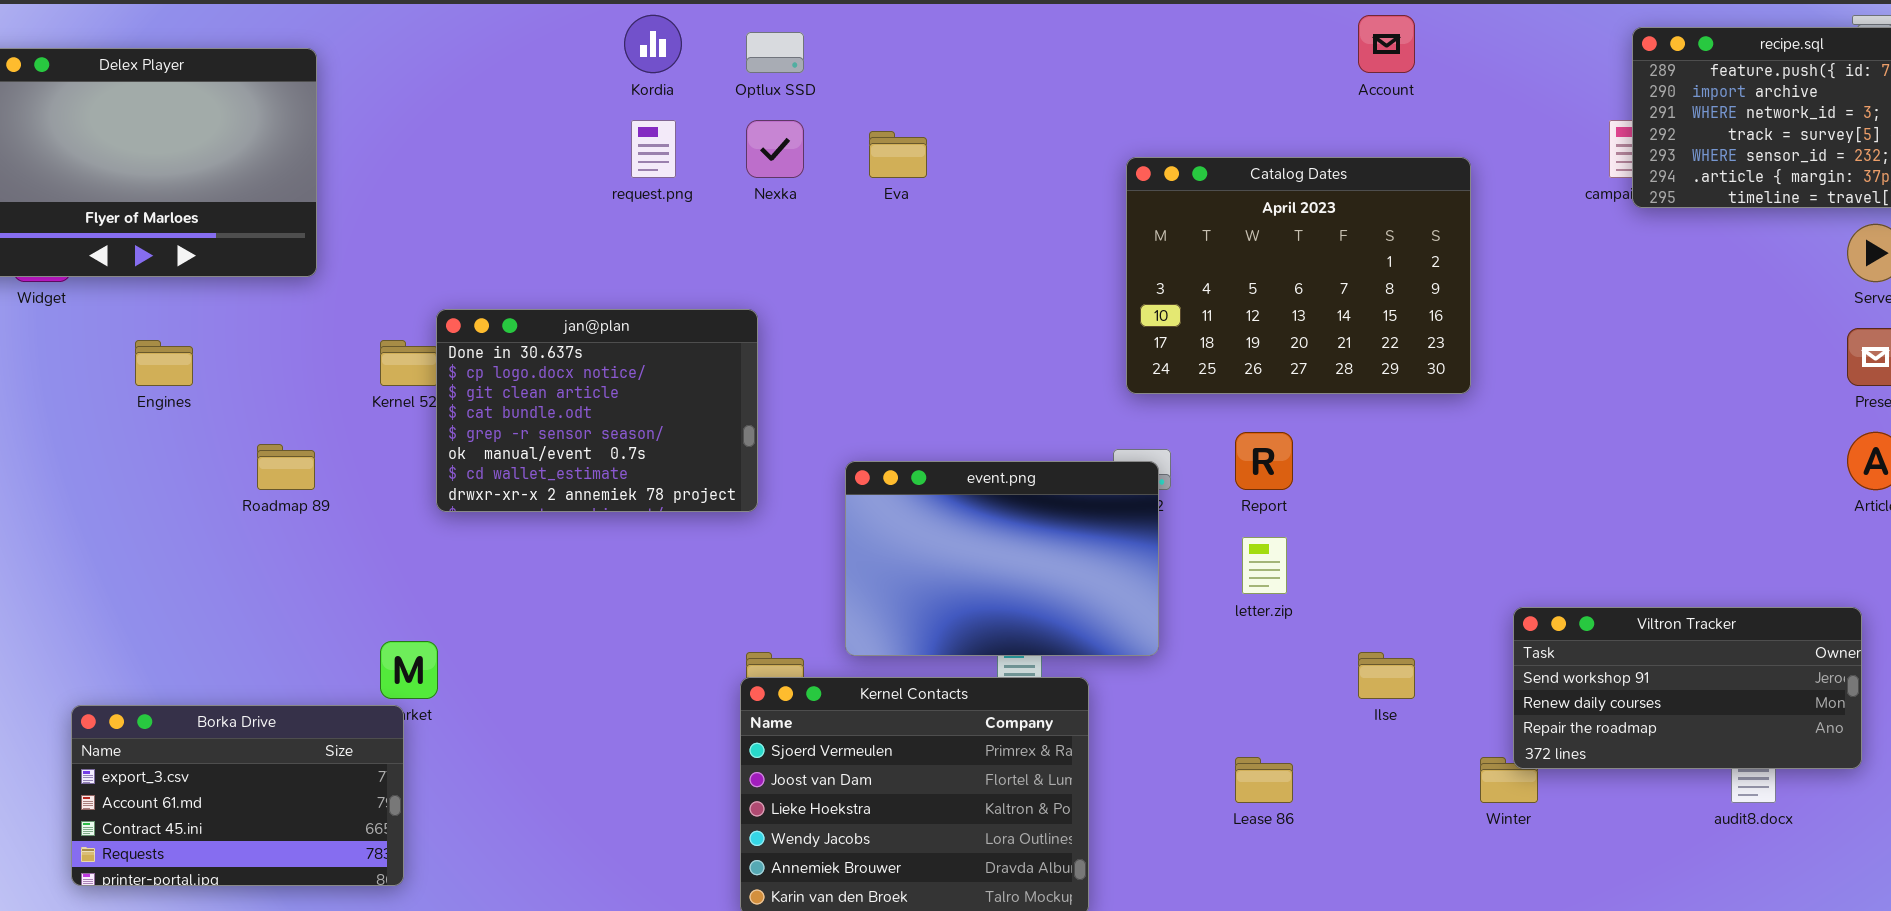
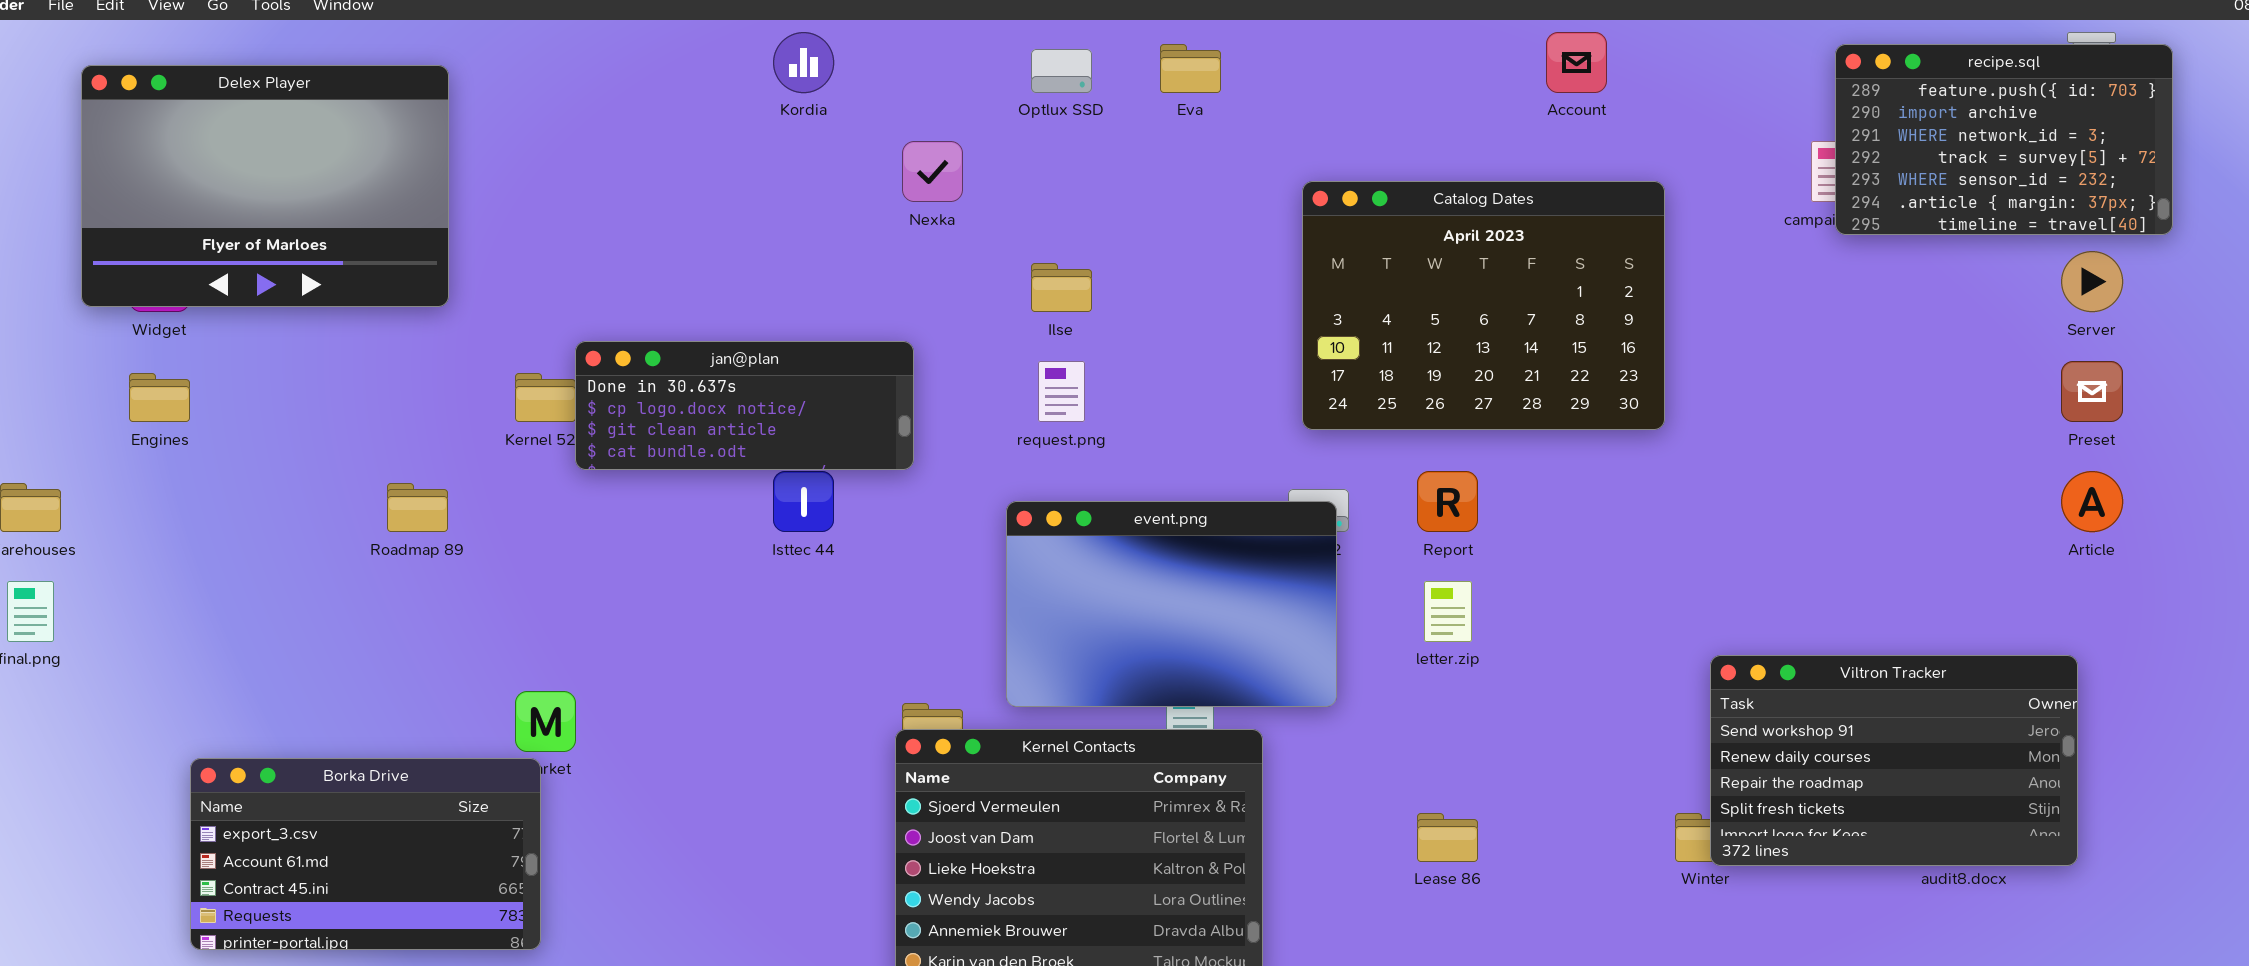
Optlux SSD: [746,32,804,73] -> [1031,49,1092,93], moved
request.png: [631,120,676,178] -> [1038,361,1085,422], moved
Eva: [869,131,927,178] -> [1160,44,1221,93], moved
jan@plan: [436,309,758,512] -> [575,341,914,470], resized
Engines: [135,340,193,386] -> [129,373,190,422], moved
Viltron Tracker: [1513,607,1862,769] -> [1710,655,2078,866], resized
Ilse: [1358,652,1415,699] -> [1031,263,1092,312], moved

